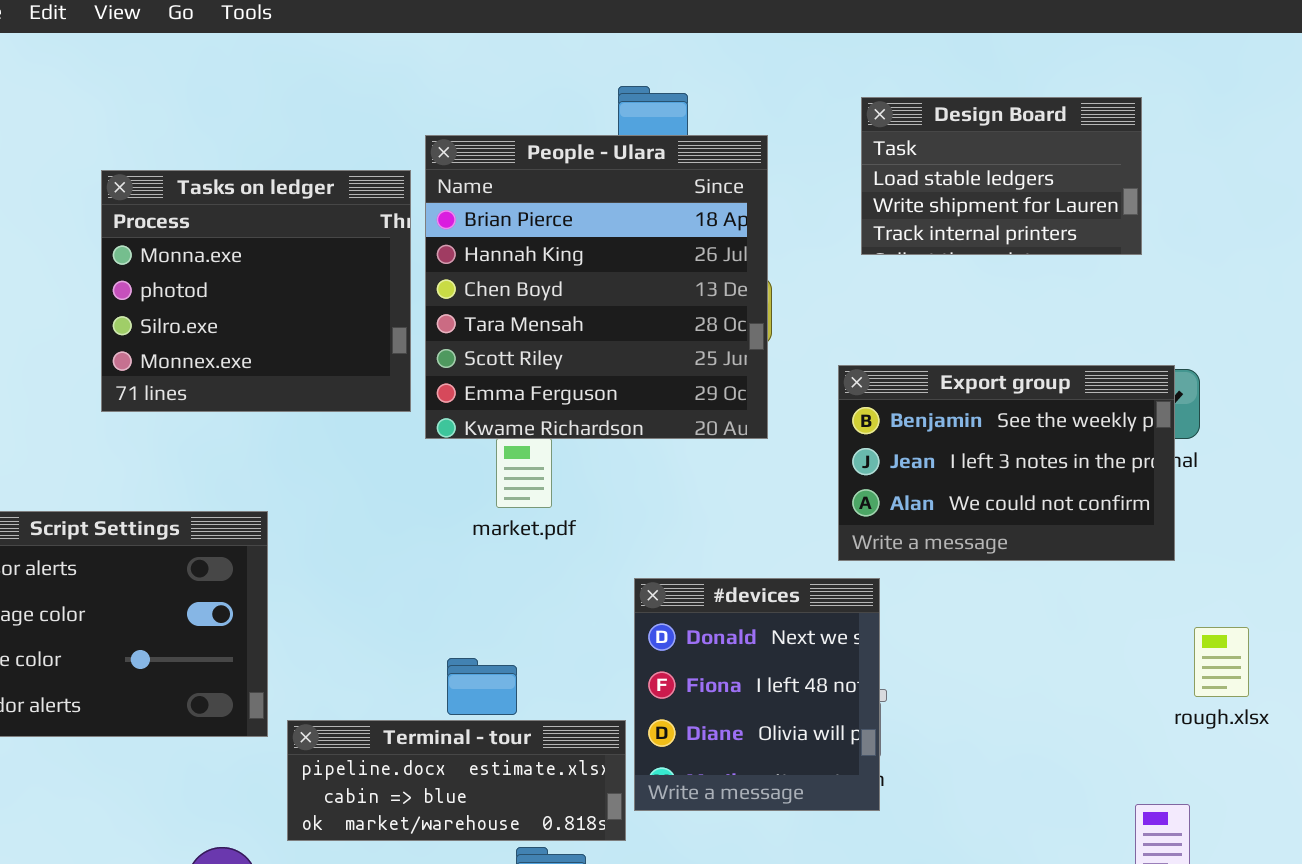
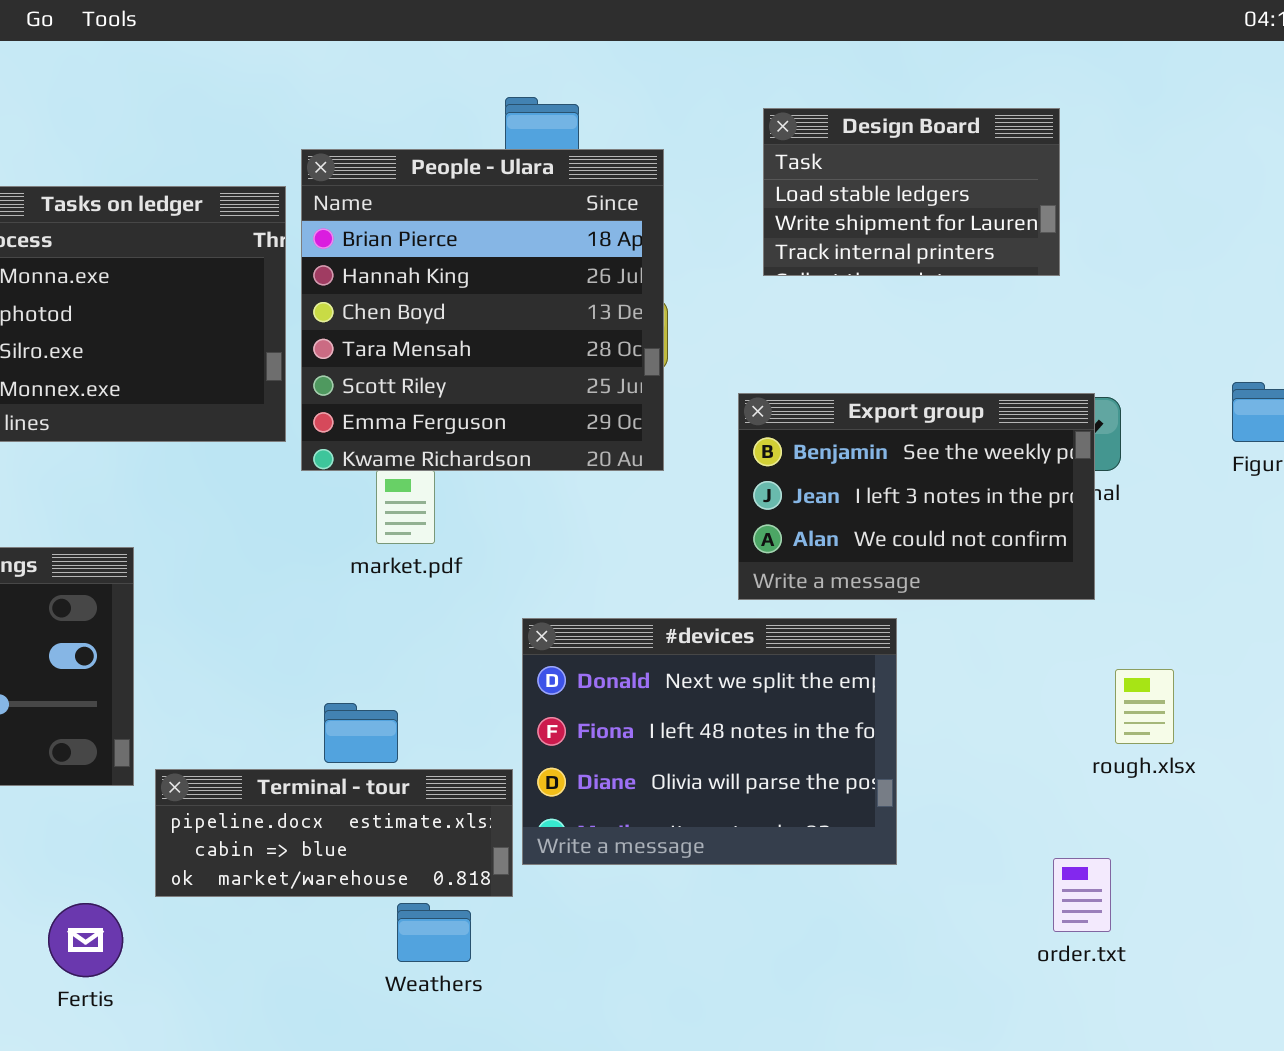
#devices: [634,578,880,811] -> [522,618,897,865], resized

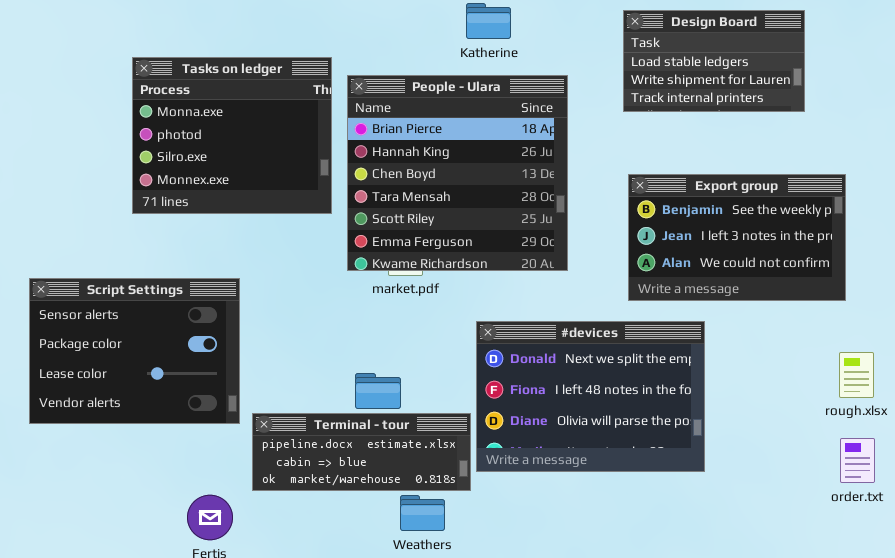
People - Ulara: [301,149,664,471] -> [347,75,568,271], moved
Export group: [738,393,1095,600] -> [628,174,846,301], moved
order.txt: [1053,858,1111,932] -> [840,438,875,483], moved

